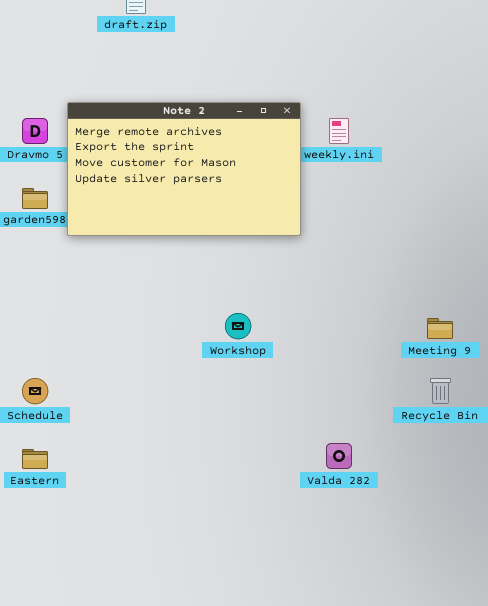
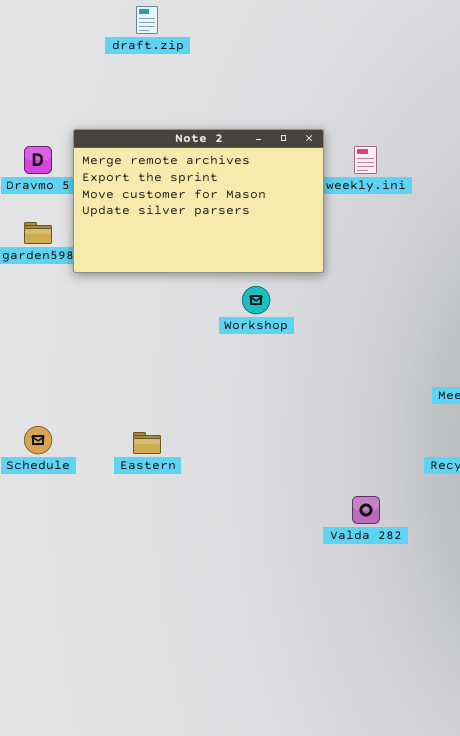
Workshop: [225,313,251,339] -> [242,286,270,314], moved
Eastern: [22,449,48,469] -> [133,432,161,454], moved

